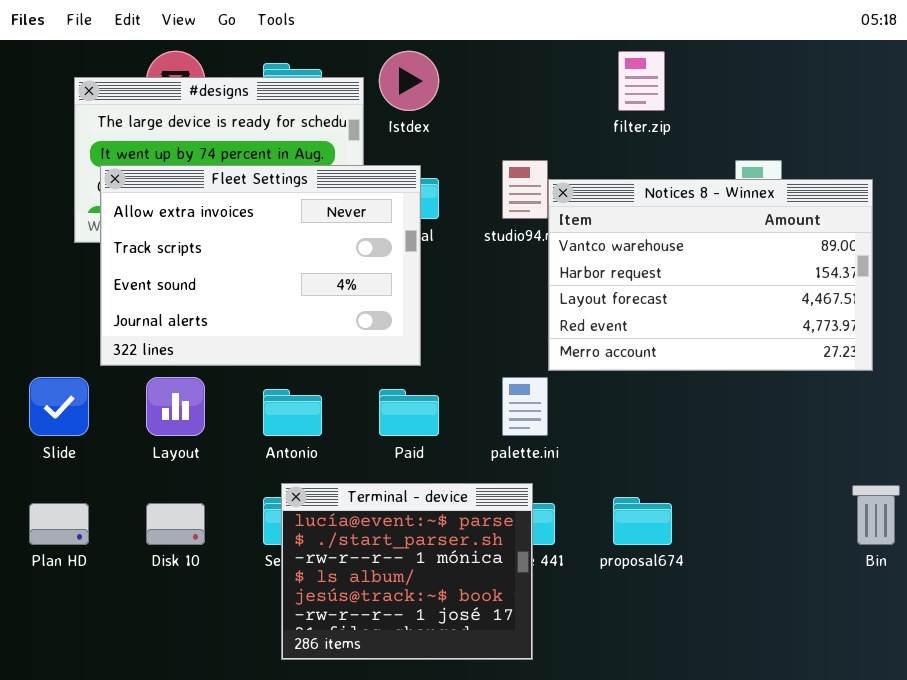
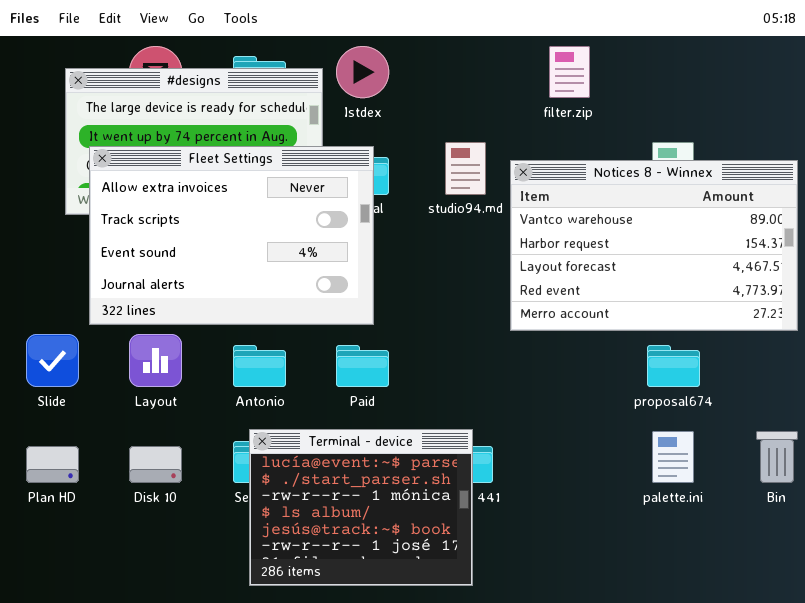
Notices 8 - Winnex: [548,179,873,371] -> [510,160,798,331], moved
palette.ini: [502,377,548,436] -> [652,431,694,483], moved
proposal674: [613,497,672,545] -> [647,345,700,387], moved

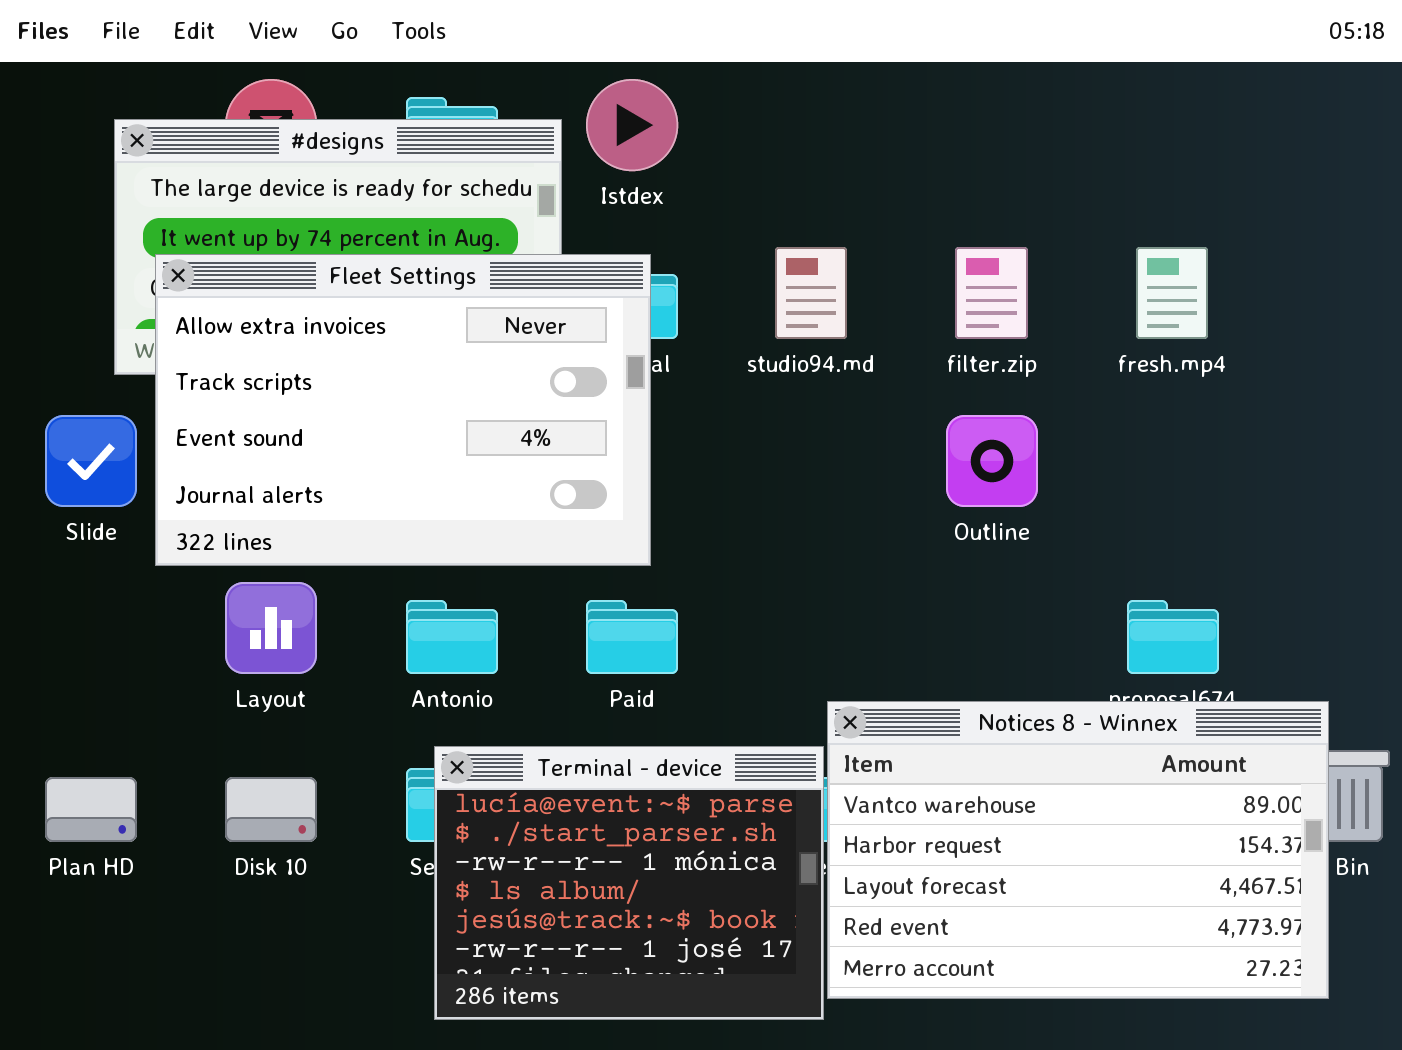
filter.zip: [549,46,590,98] -> [955,247,1028,339], moved
Notices 8 - Winnex: [510,160,798,331] -> [827,701,1329,999], moved
Slide: [26,334,79,387] -> [45,415,137,507], moved

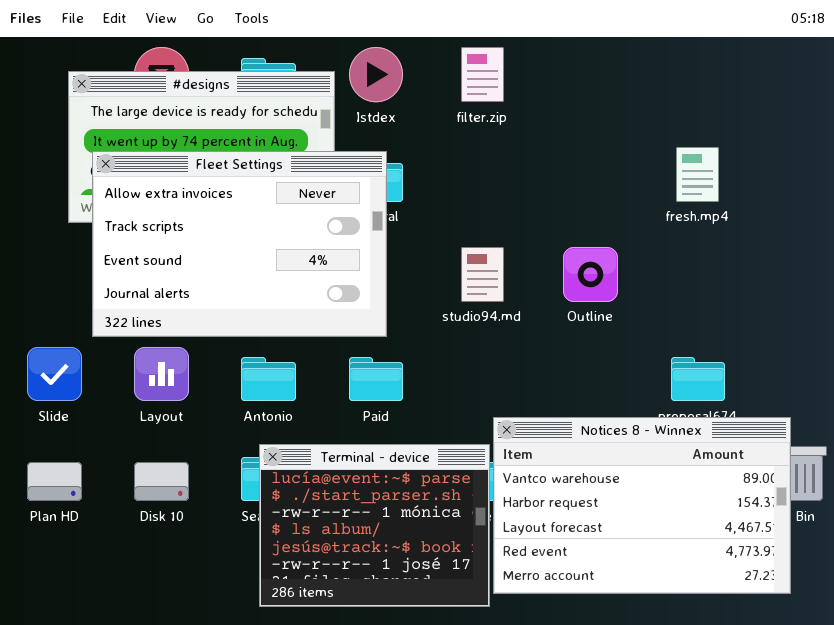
studio94.md: [775,247,847,339] -> [461,247,504,302], moved
filter.zip: [955,247,1028,339] -> [461,47,504,102], moved
Slide: [45,415,137,507] -> [27,347,82,401], moved

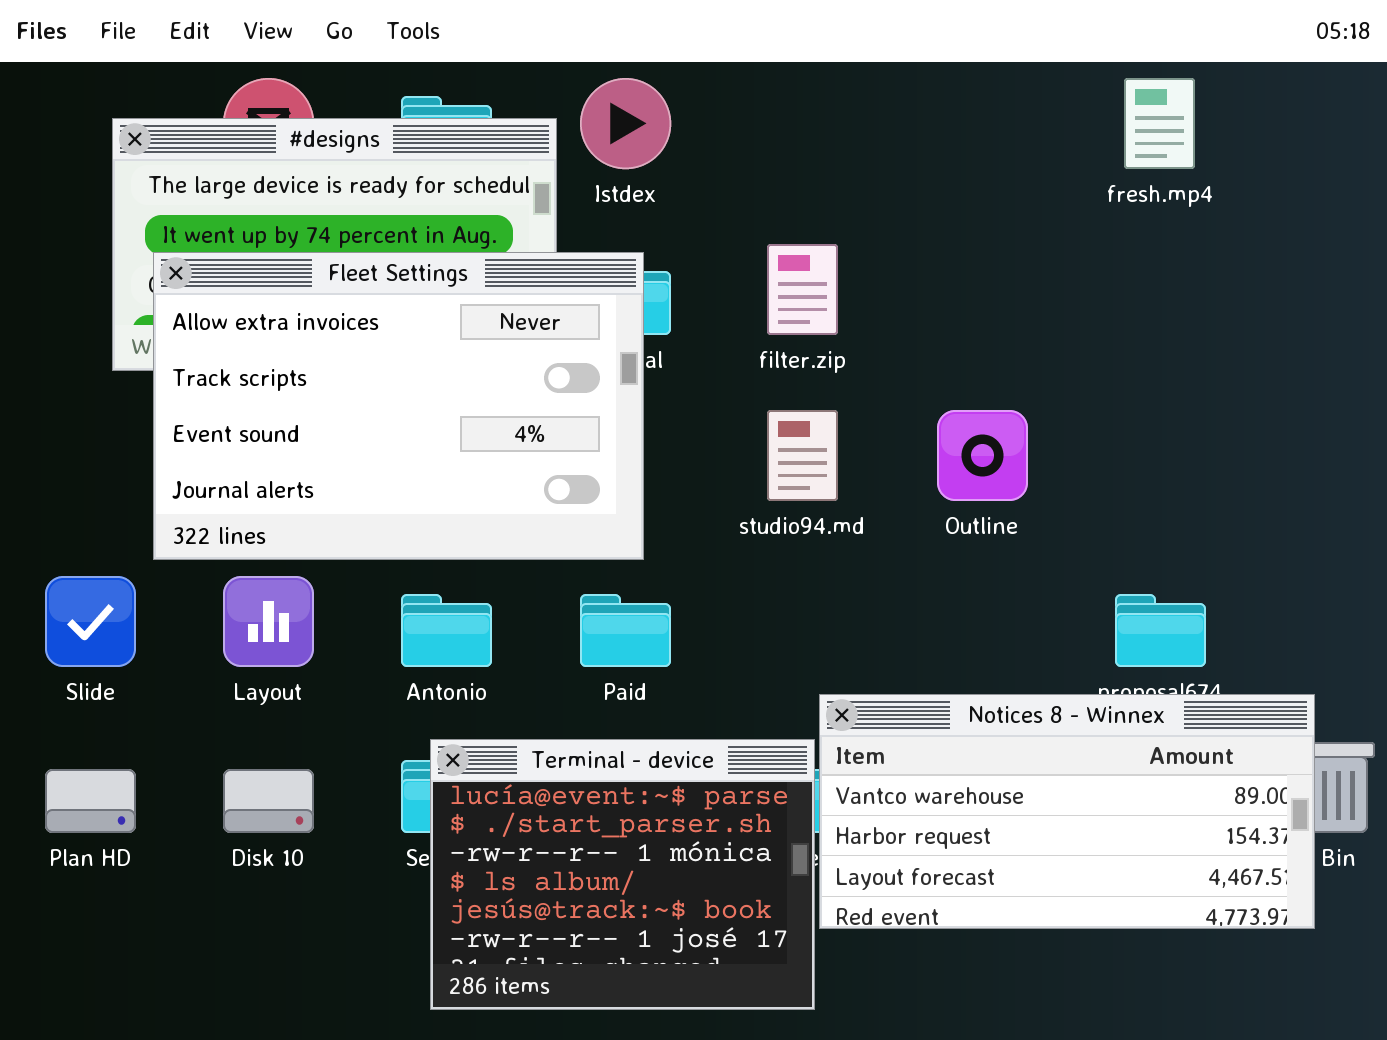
filter.zip: [461,47,504,102] -> [767,244,838,335], moved
fresh.mp4: [676,147,719,202] -> [1124,78,1195,169], moved
Notices 8 - Winnex: [493,417,791,594] -> [819,694,1315,929], resized

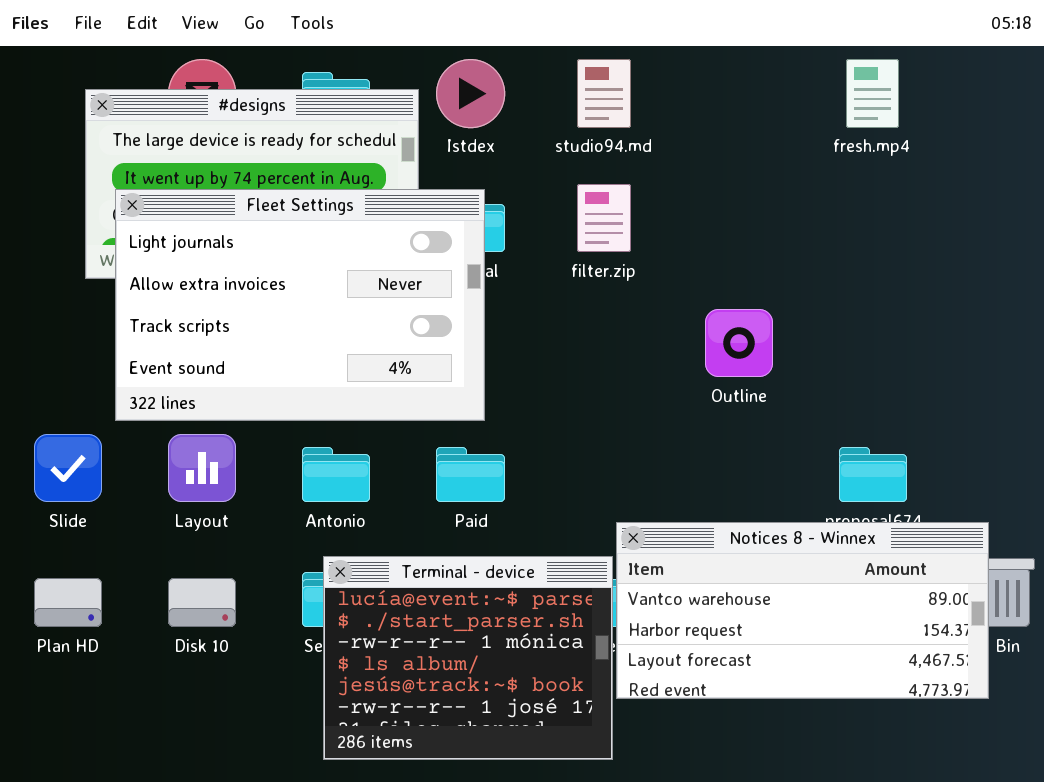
Fleet Settings: [153,252,644,560] -> [115,189,485,421], scrolled up 1 row
studio94.md: [767,410,838,501] -> [577,59,631,128], moved

